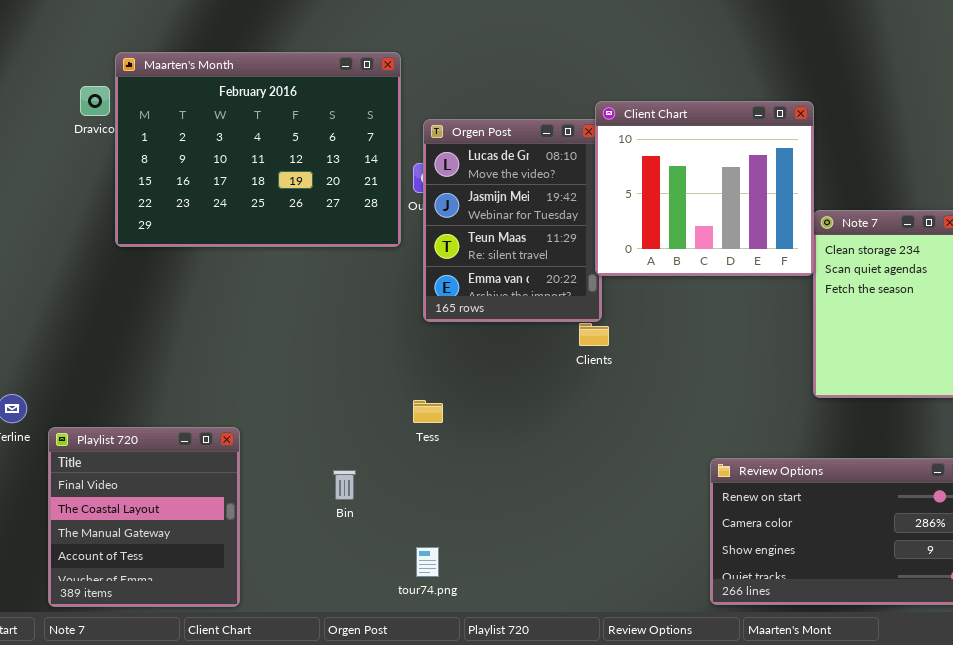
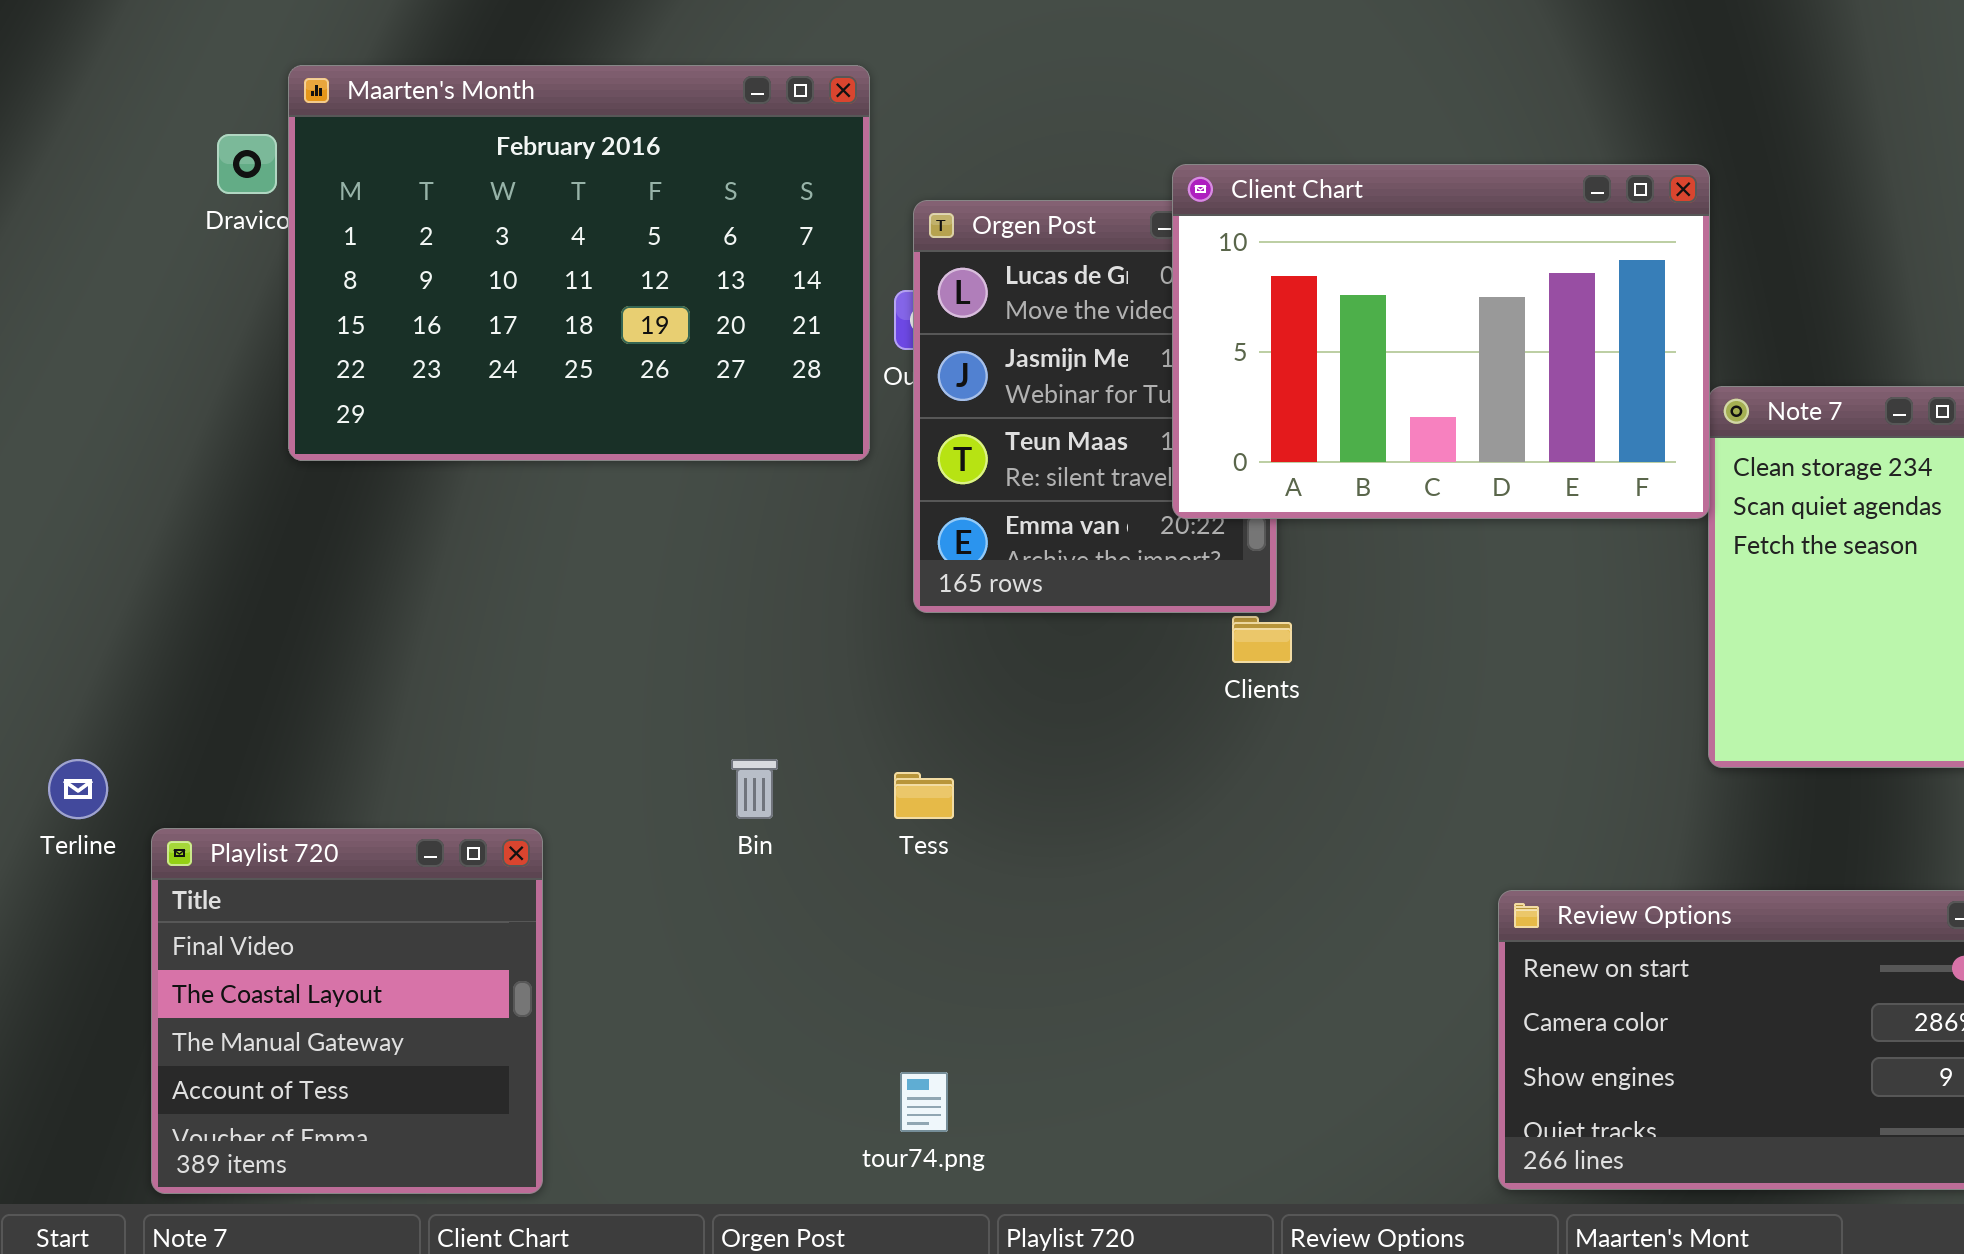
Client Chart: [595,101,814,276] -> [1172,164,1710,519], resized
Bin: [333,470,356,500] -> [731,759,778,819], moved

